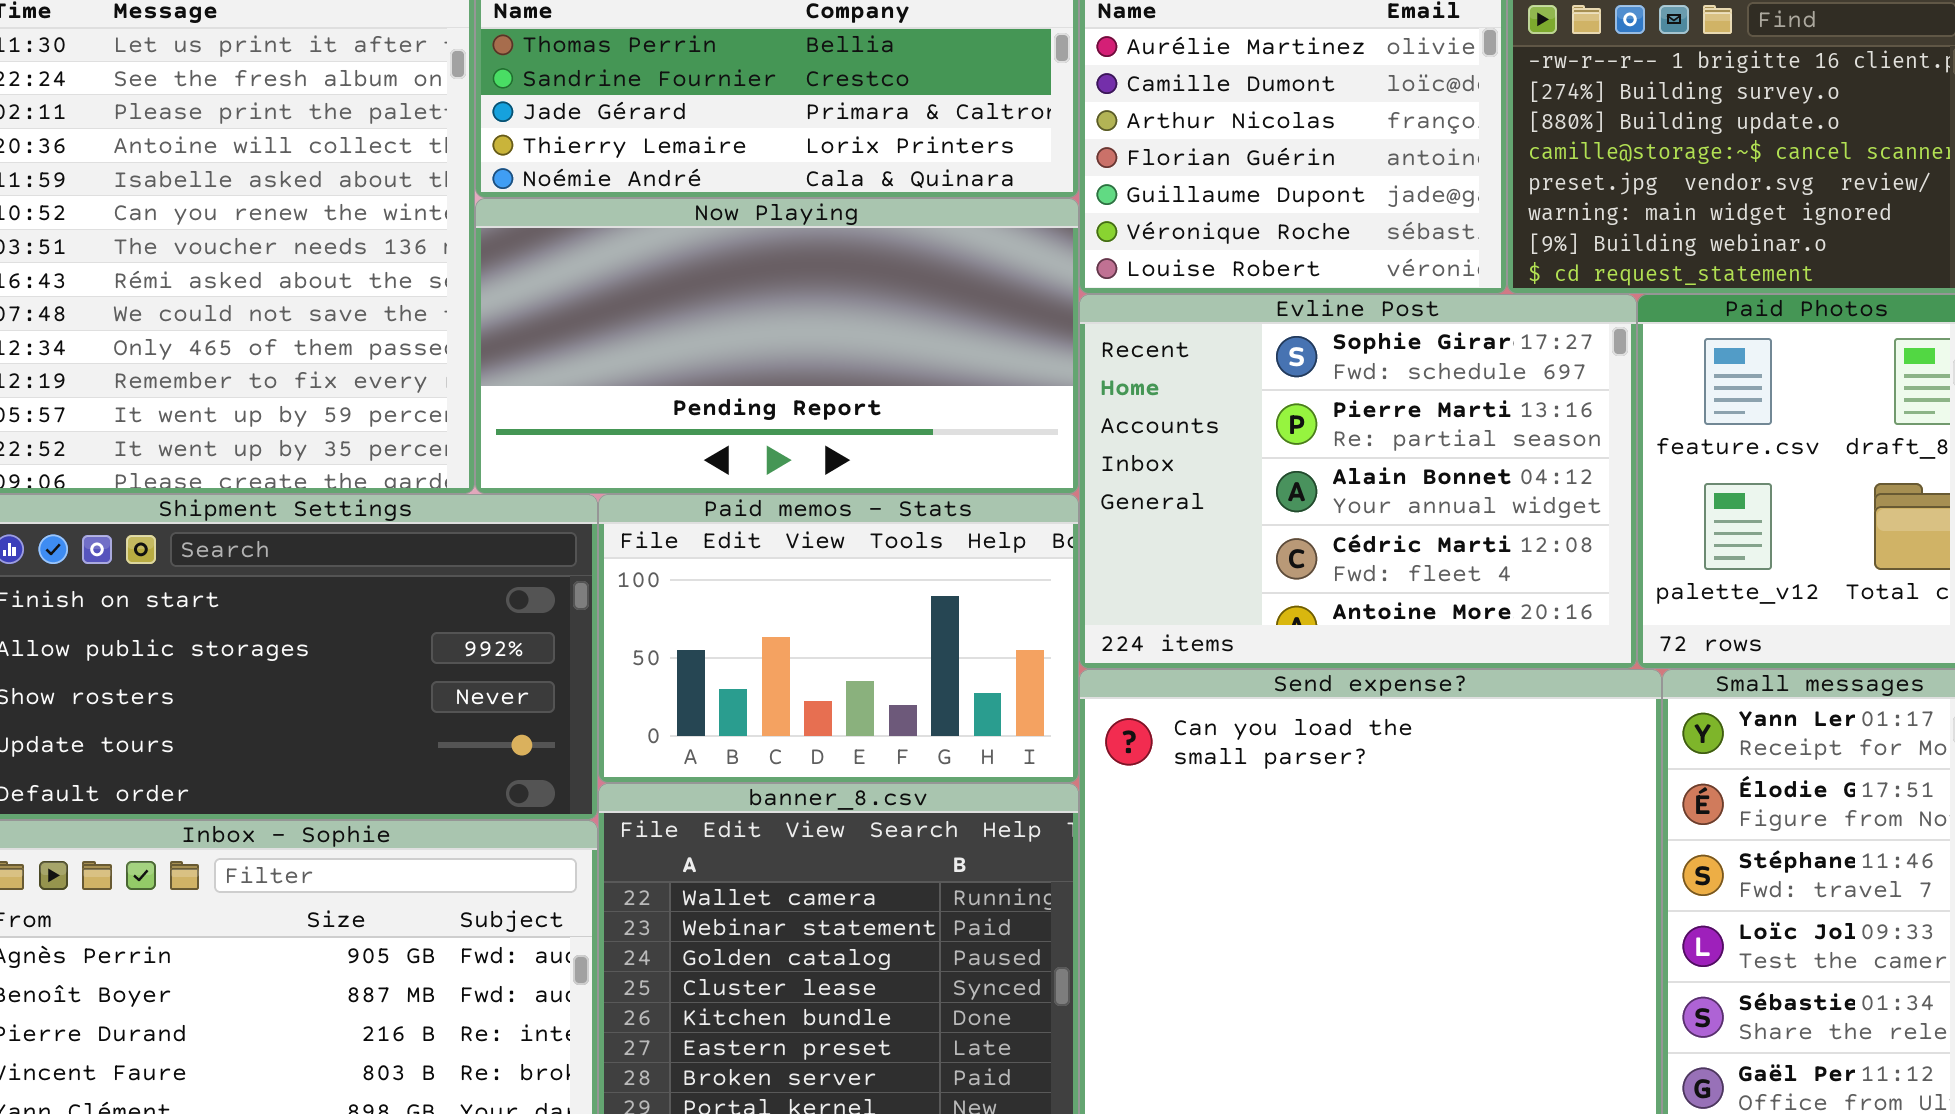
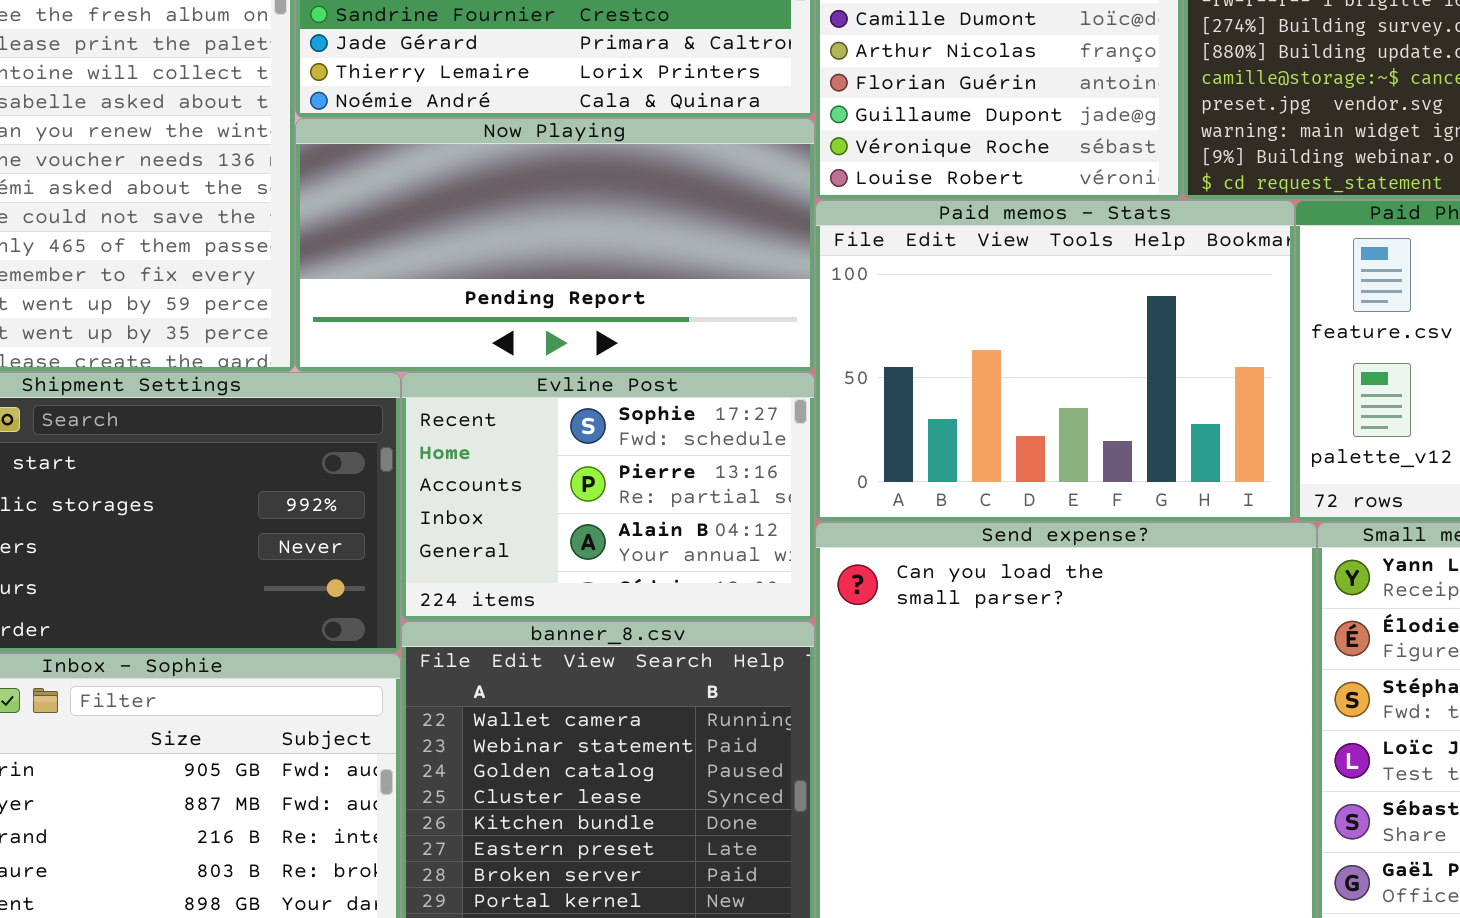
Evline Post: [1079,294,1637,669] -> [401,372,815,621], moved, resized
Paid memos - Stats: [598,494,1079,783] -> [815,200,1295,522], moved, resized

